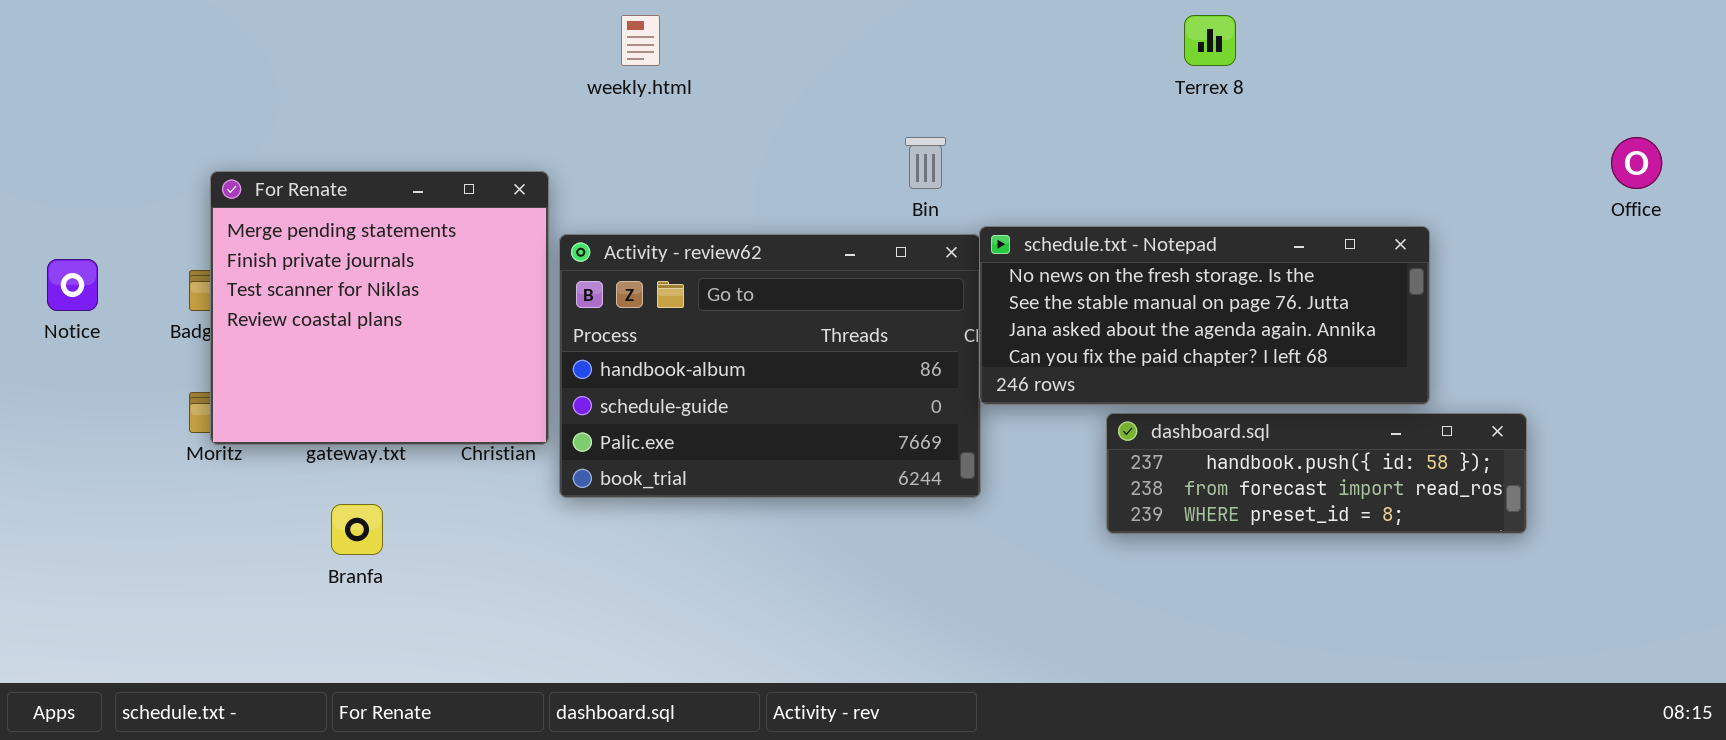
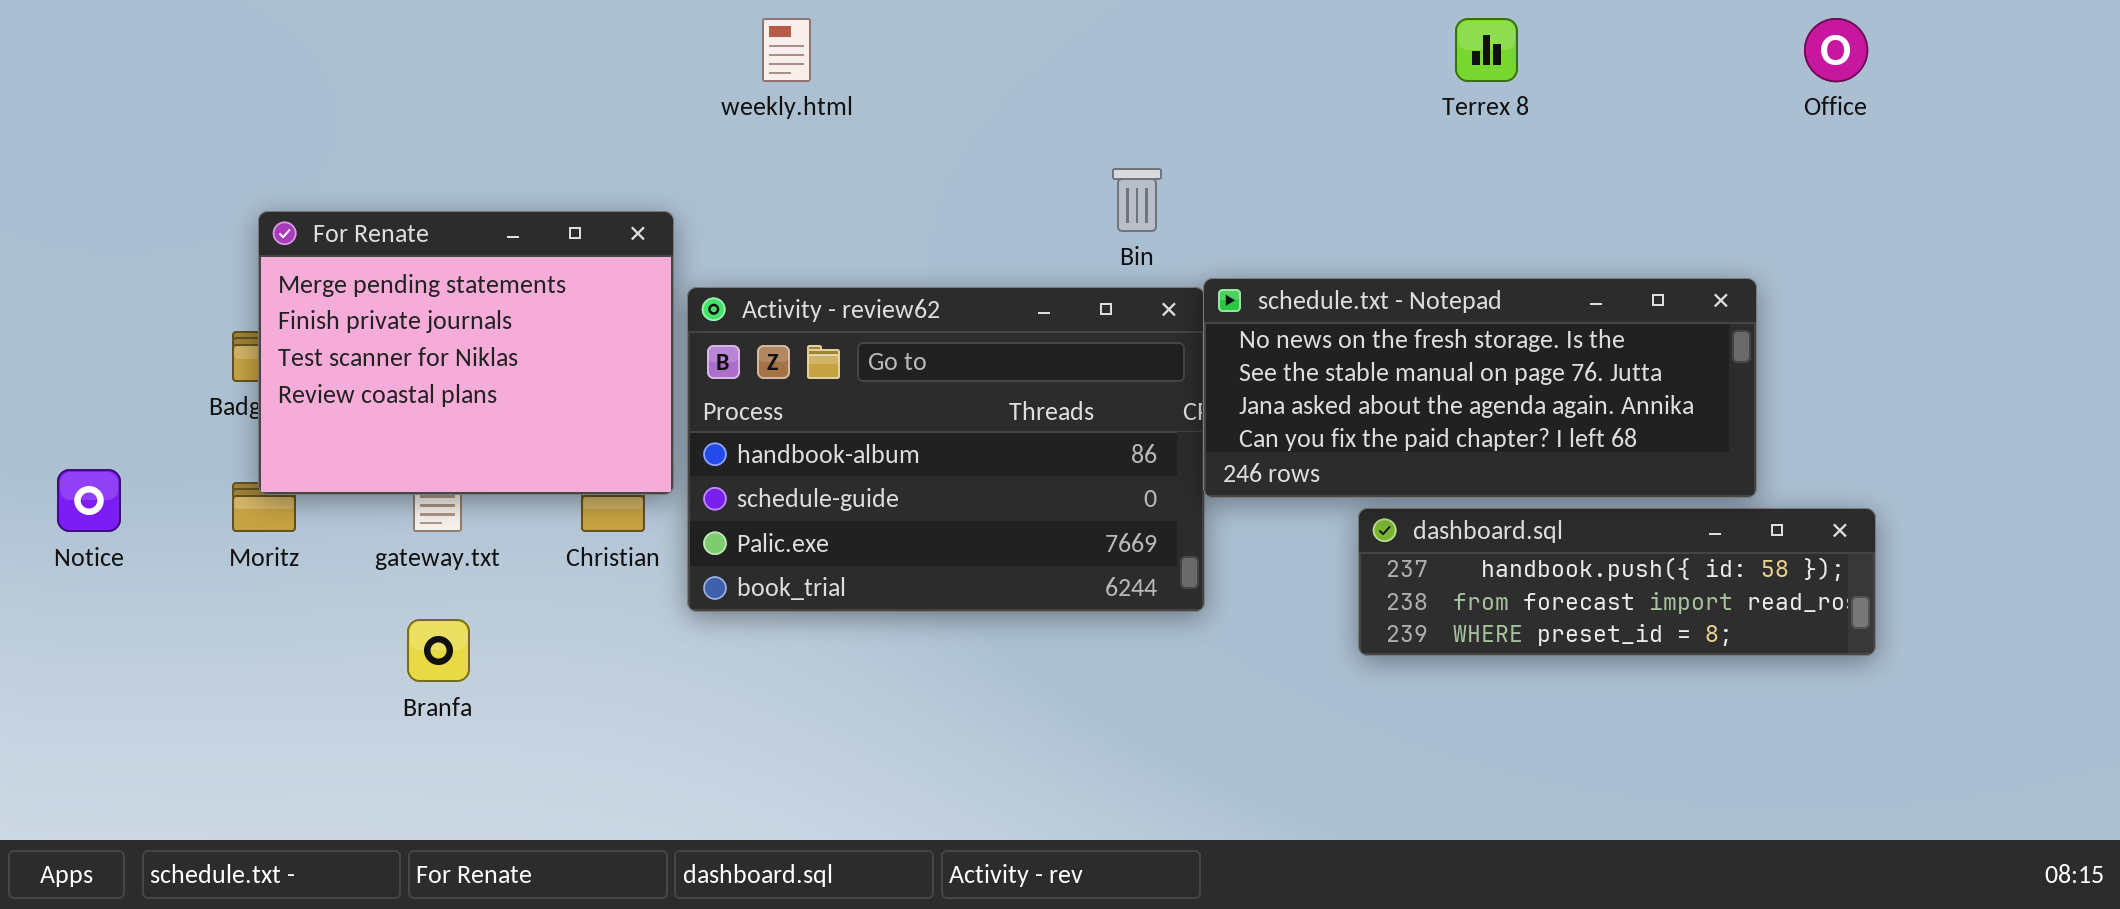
Office: [1611,137,1662,189] -> [1804,18,1868,82], moved
For Renate: [210,171,549,445] -> [258,211,674,495], resized
Notice: [47,259,98,311] -> [57,469,121,532], moved

